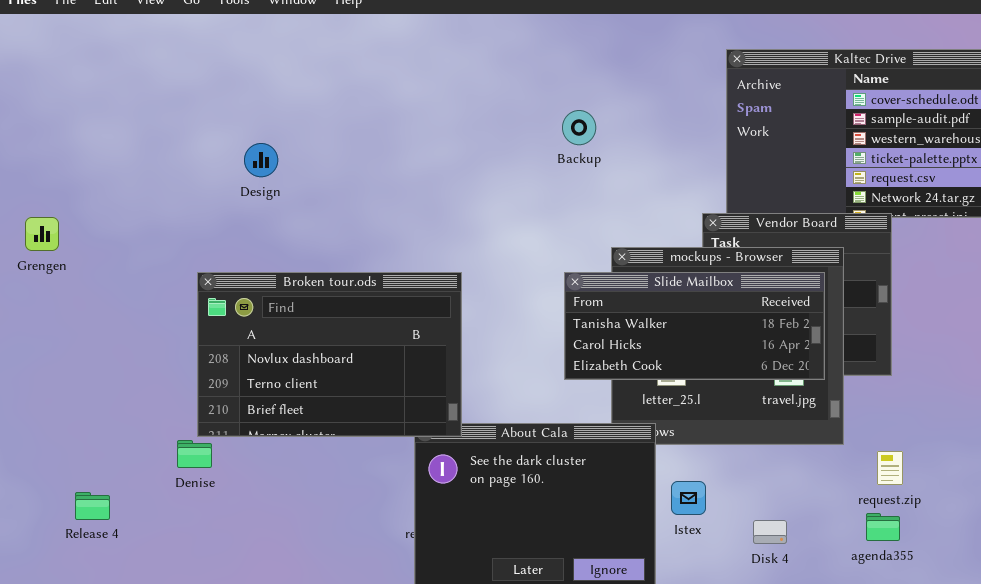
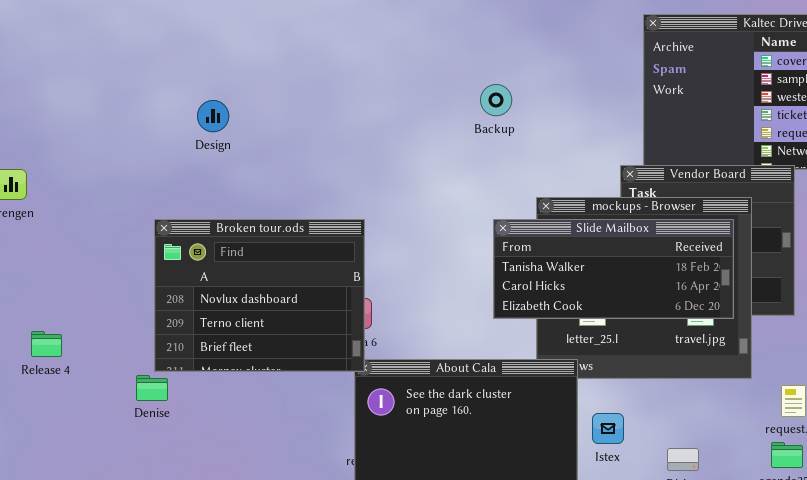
Backup: [562,110,596,145] -> [480,84,512,116], moved
Broken tour.ods: [197,272,462,437] -> [154,219,365,372], resized
Release 4: [75,492,110,520] -> [31,331,62,357], moved

